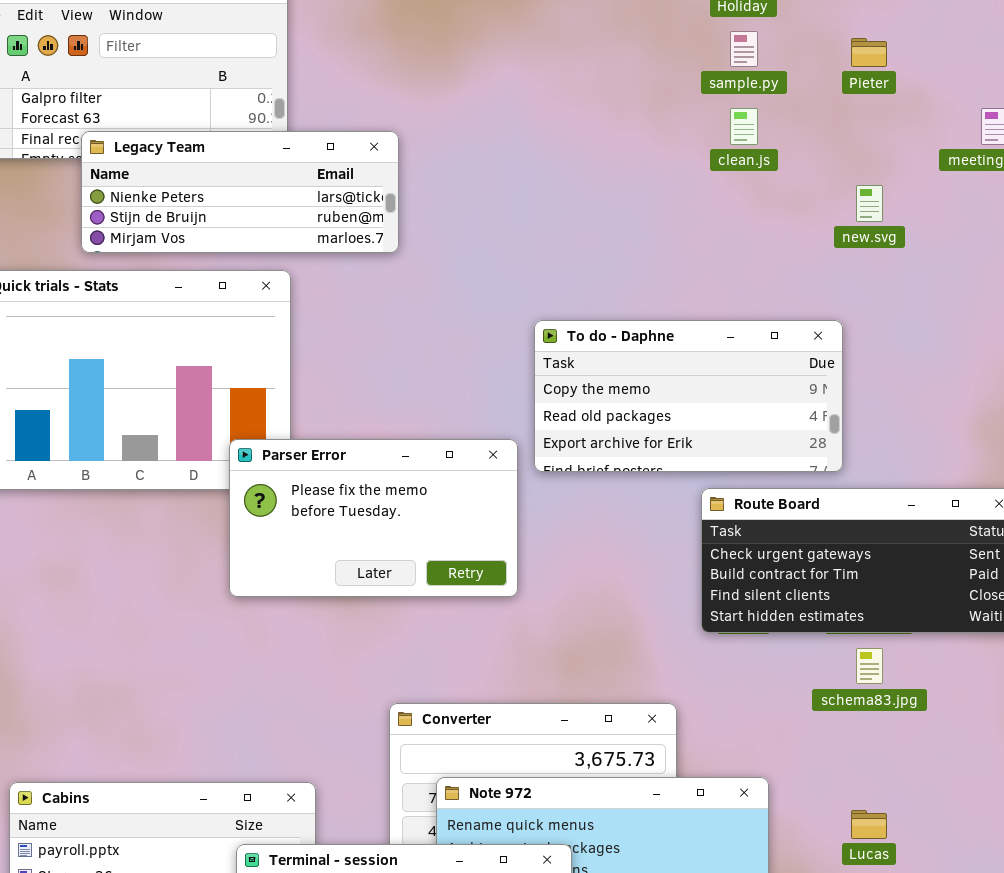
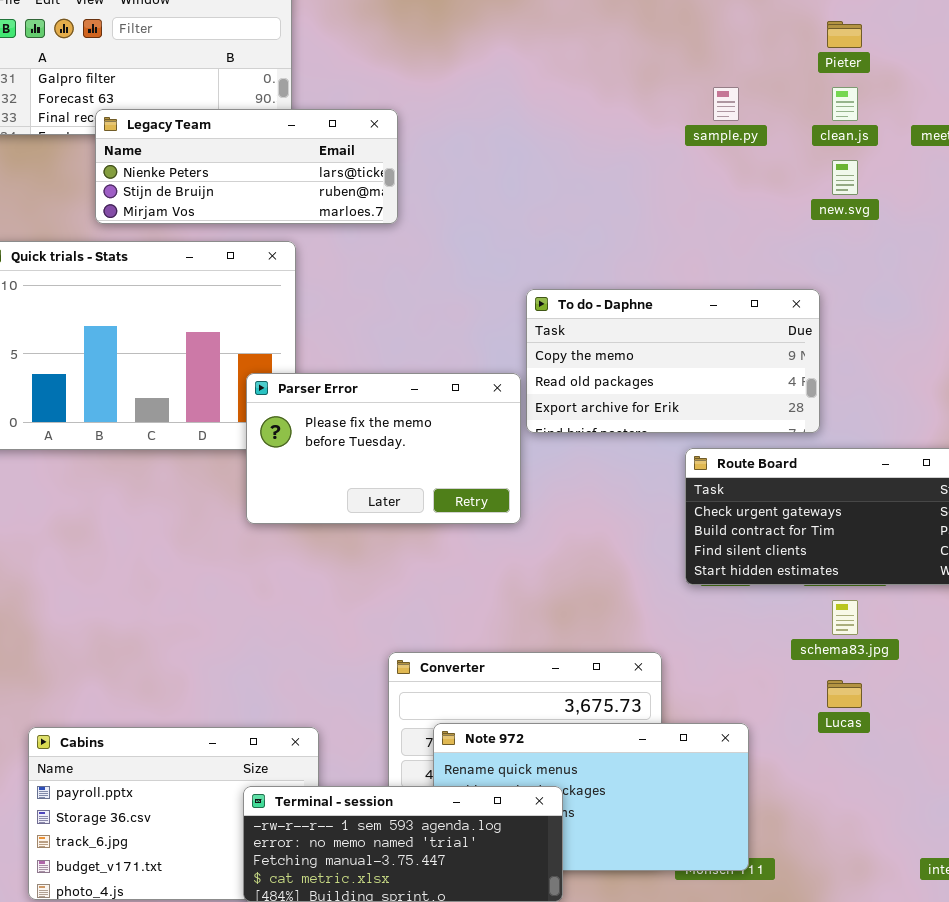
sample.py: [730,31,758,67] -> [713,87,739,121], moved
clean.js: [730,108,758,145] -> [832,87,858,121], moved
Parser Error: [229,439,518,597] -> [246,373,521,524], moved
Lucas: [851,810,887,839] -> [827,680,862,708], moved

